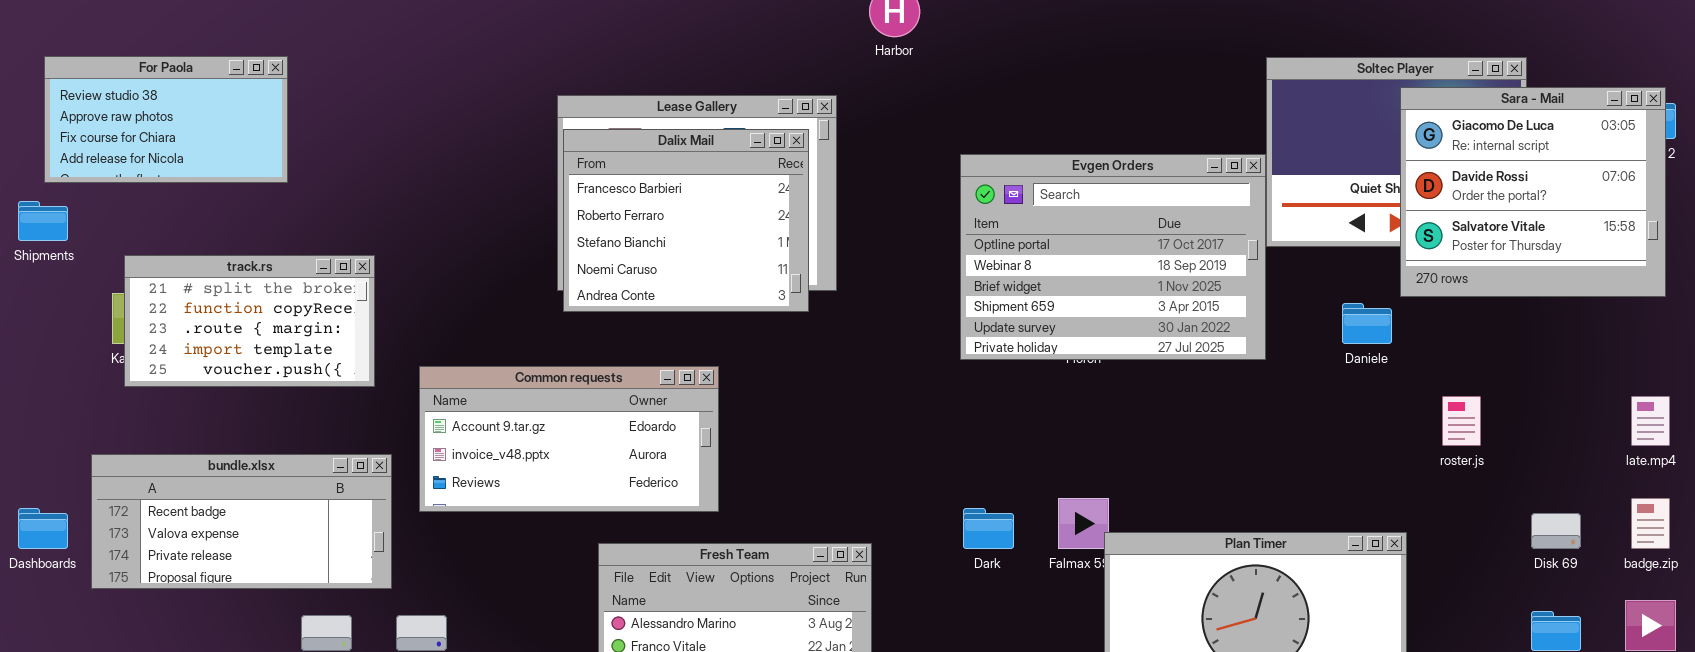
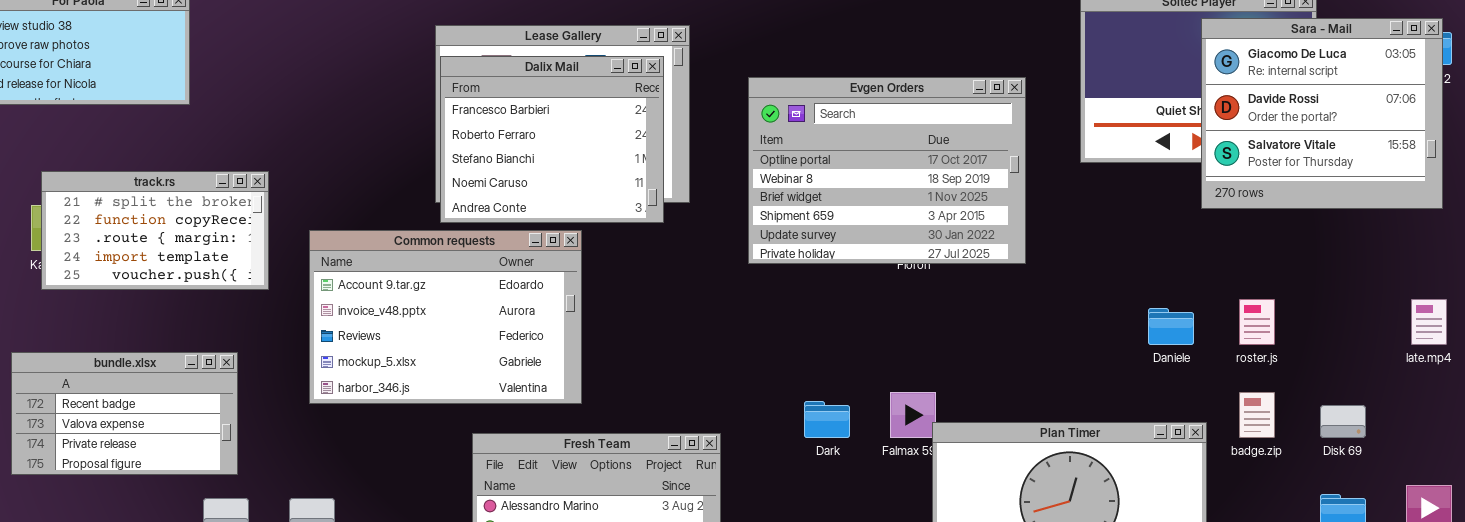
Evgen Orders: [960,154,1266,360] -> [748,77,1026,264], moved
Daniele: [1342,303,1392,344] -> [1148,308,1194,345], moved
Common requests: [419,366,719,512] -> [309,230,582,404], resized
bundle.xlsx: [91,454,392,589] -> [11,352,238,475], resized
badge.zip: [1631,498,1670,549] -> [1239,392,1275,438], moved

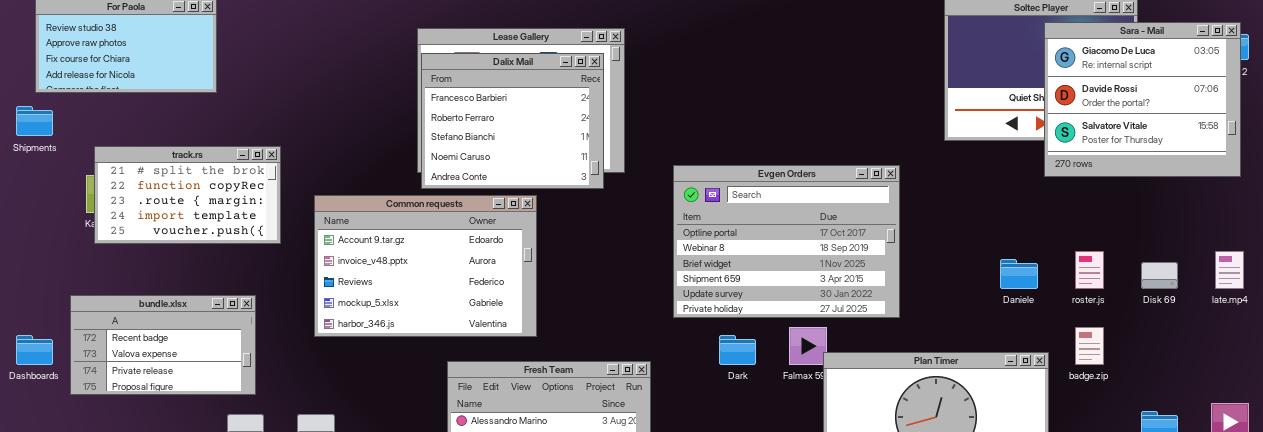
Evgen Orders: [748,77,1026,264] -> [673,165,900,318], moved
Disk 69: [1320,405,1366,438] -> [1141,262,1178,289], moved

